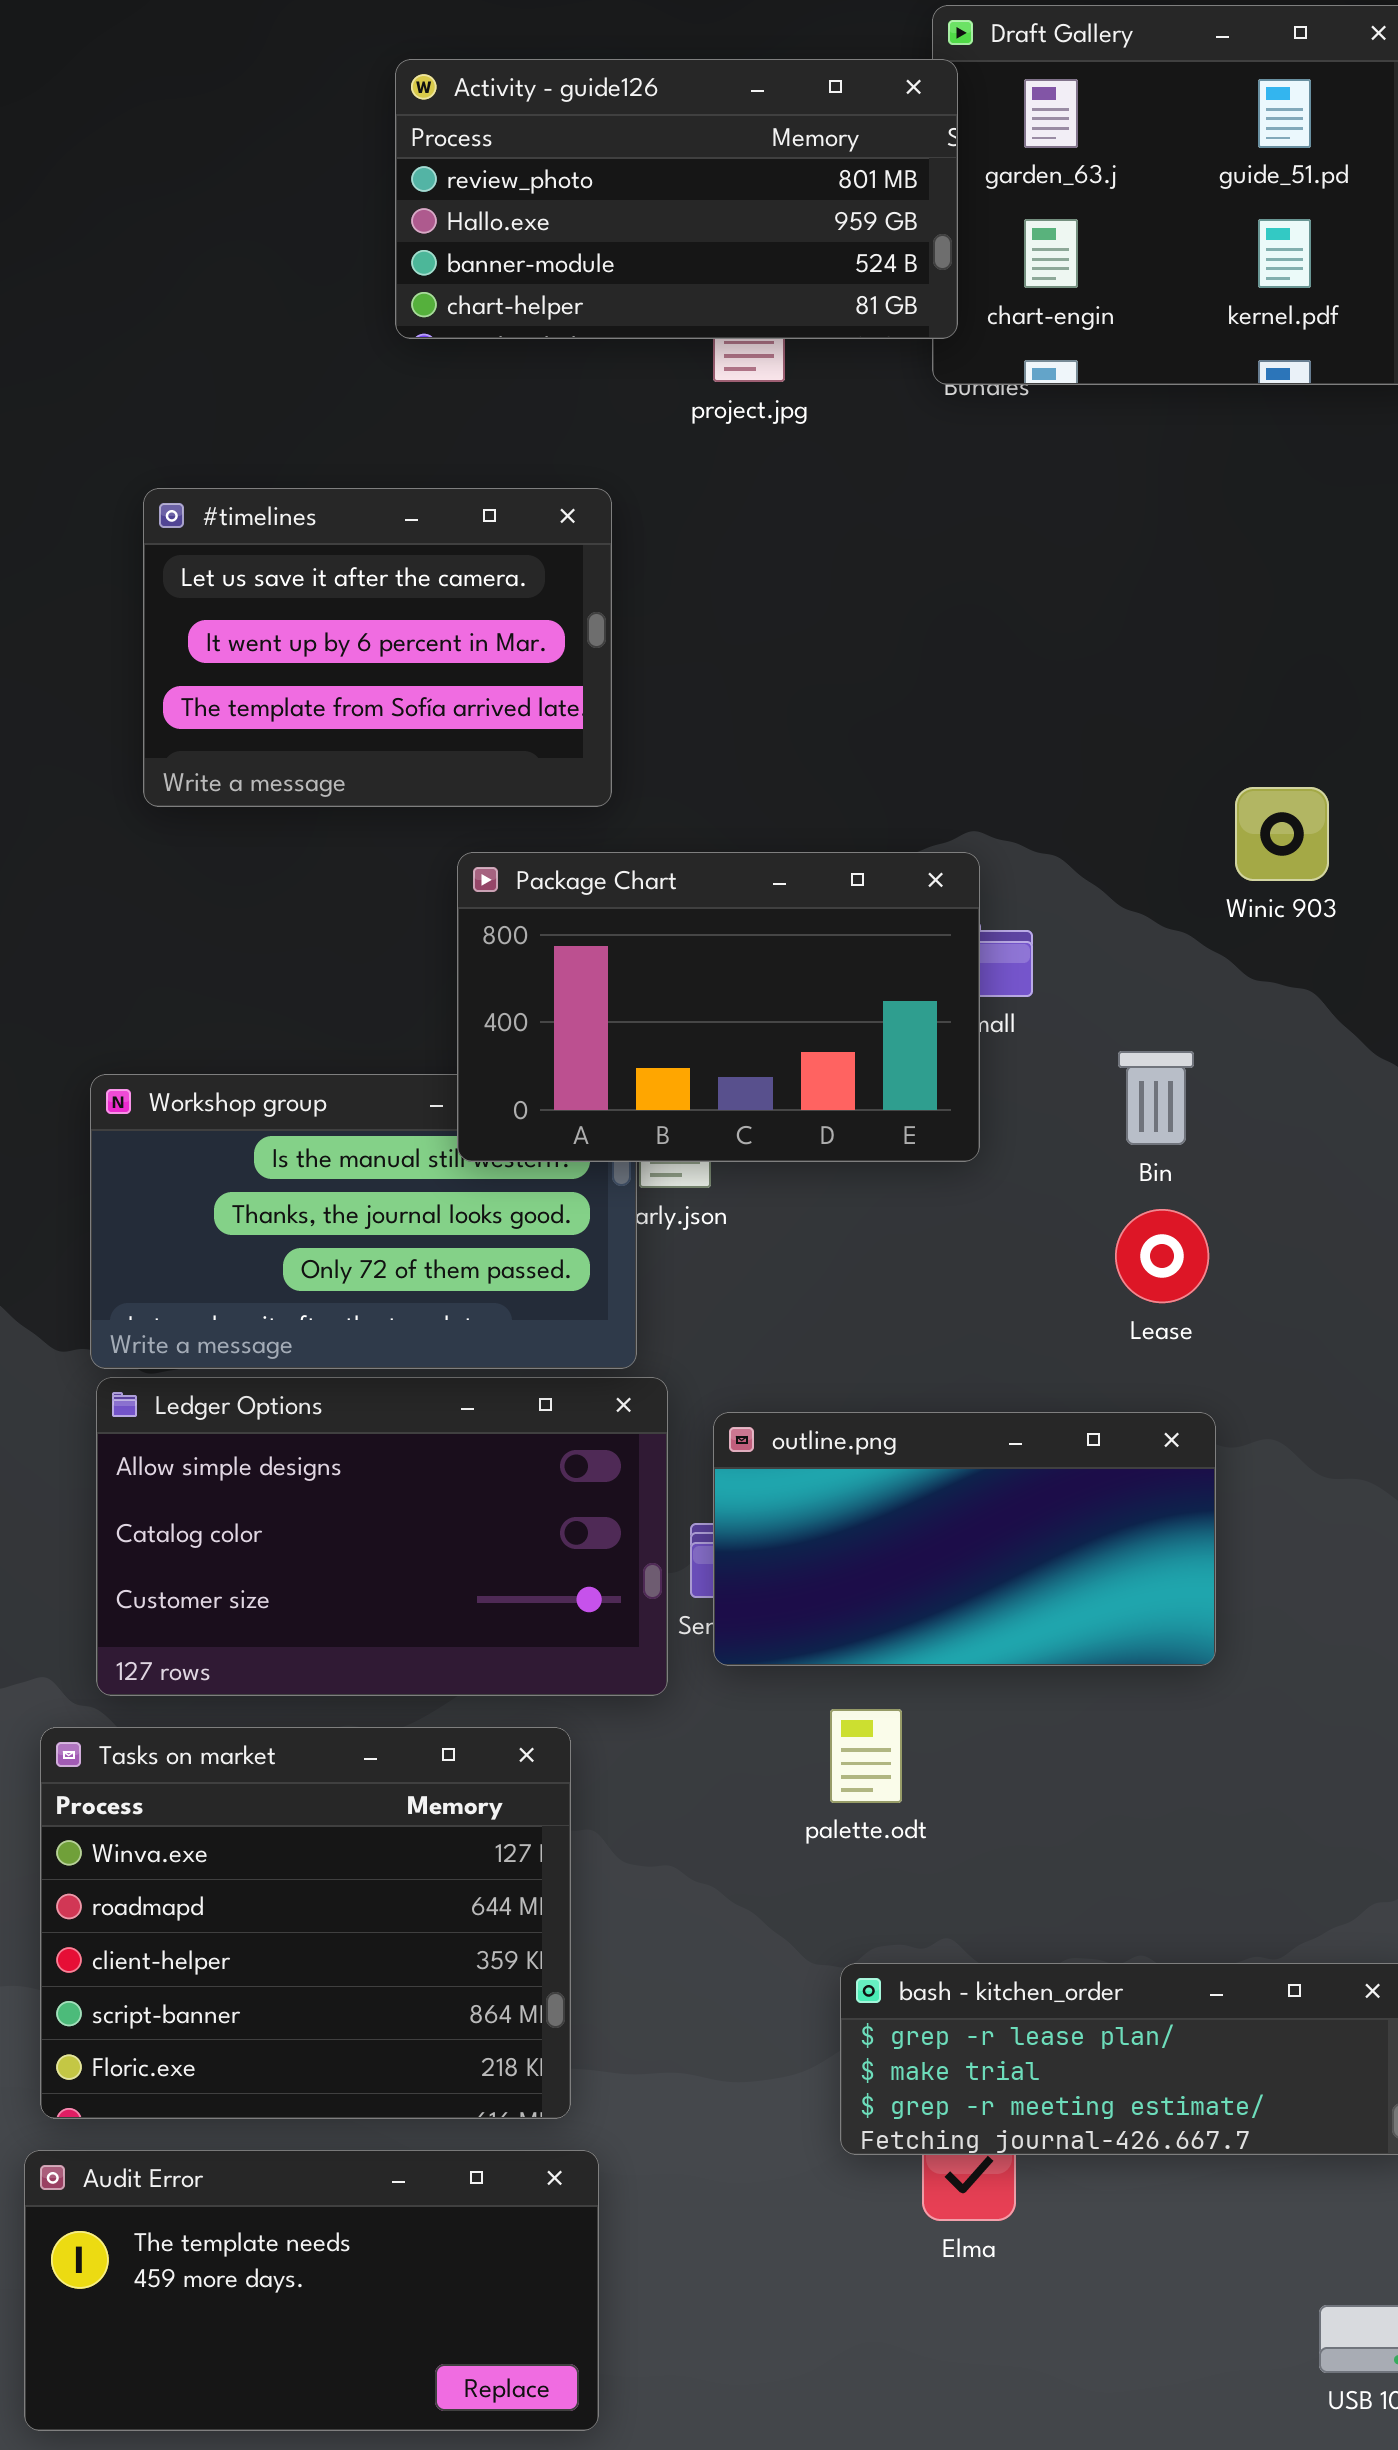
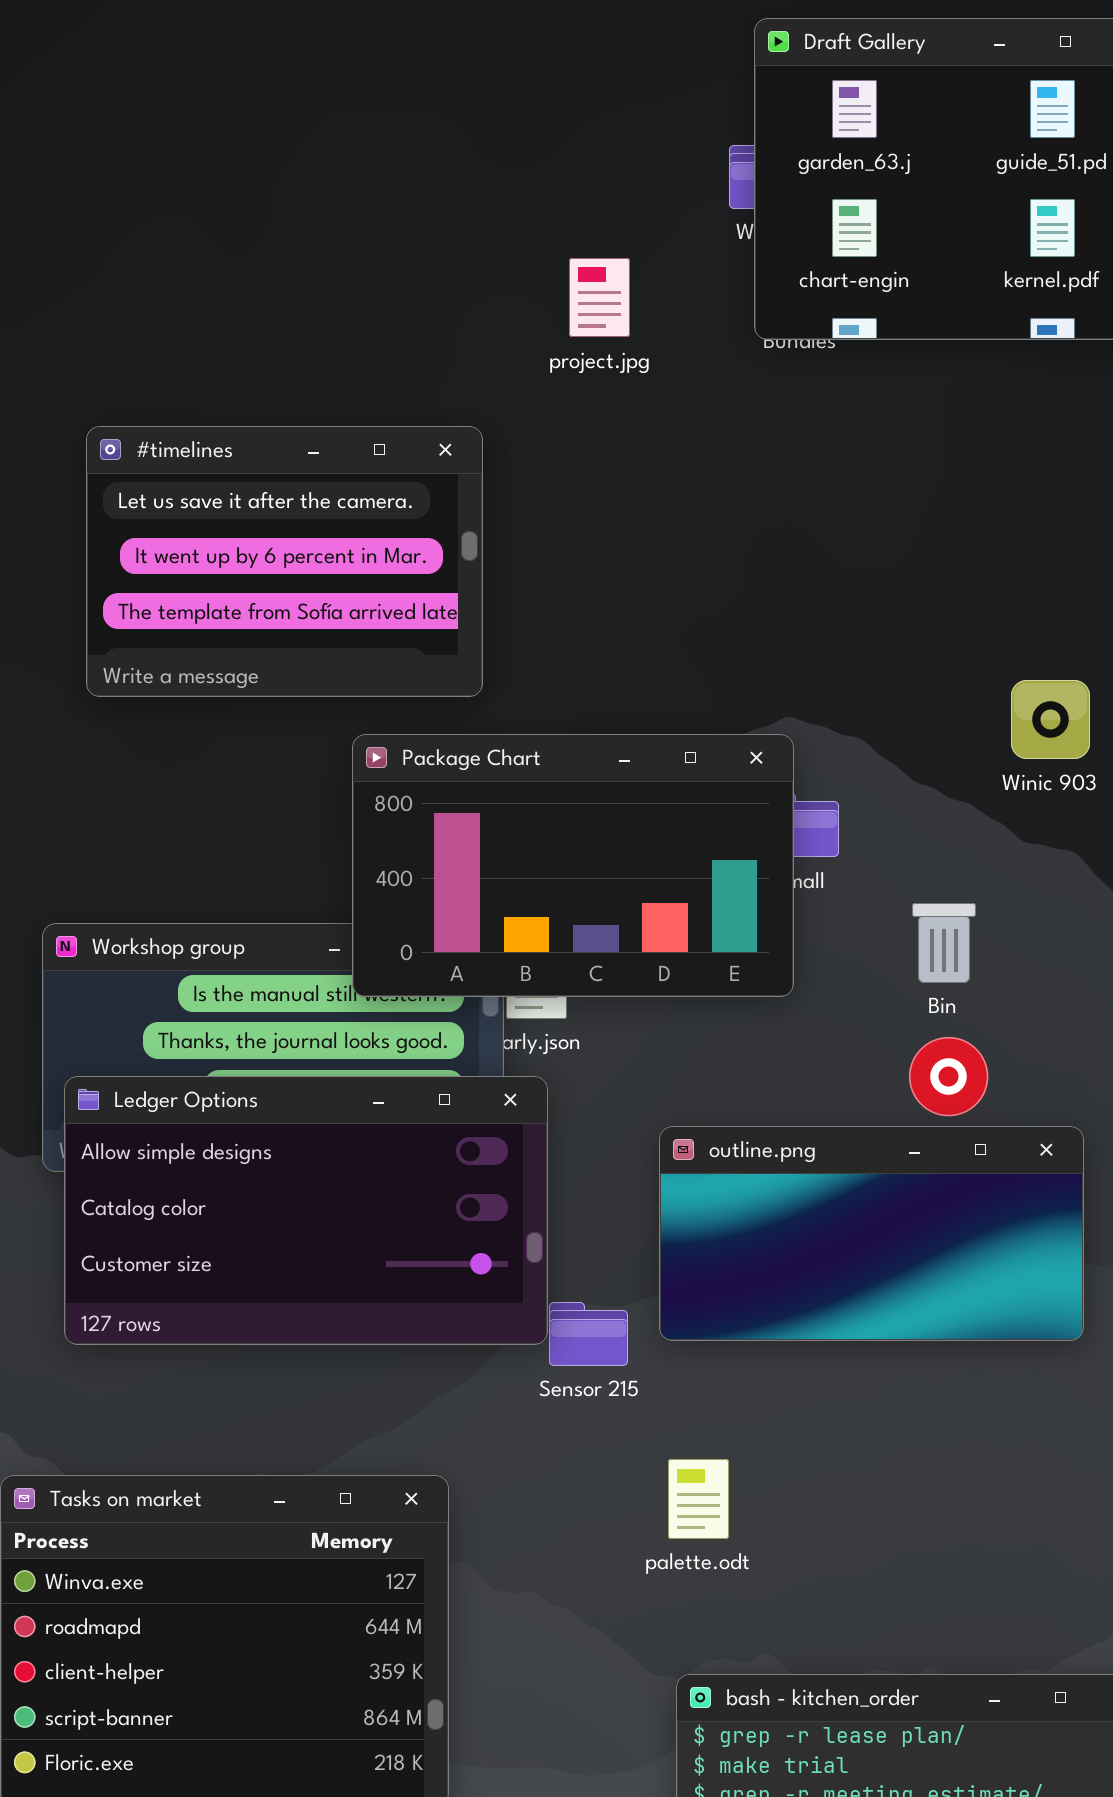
Activity - guide126: [395,59,958,339] -> none, closed
Ledger Options: [96,1377,668,1696] -> [64,1076,548,1345], moved
outline.png: [713,1412,1216,1666] -> [659,1126,1084,1341], moved

